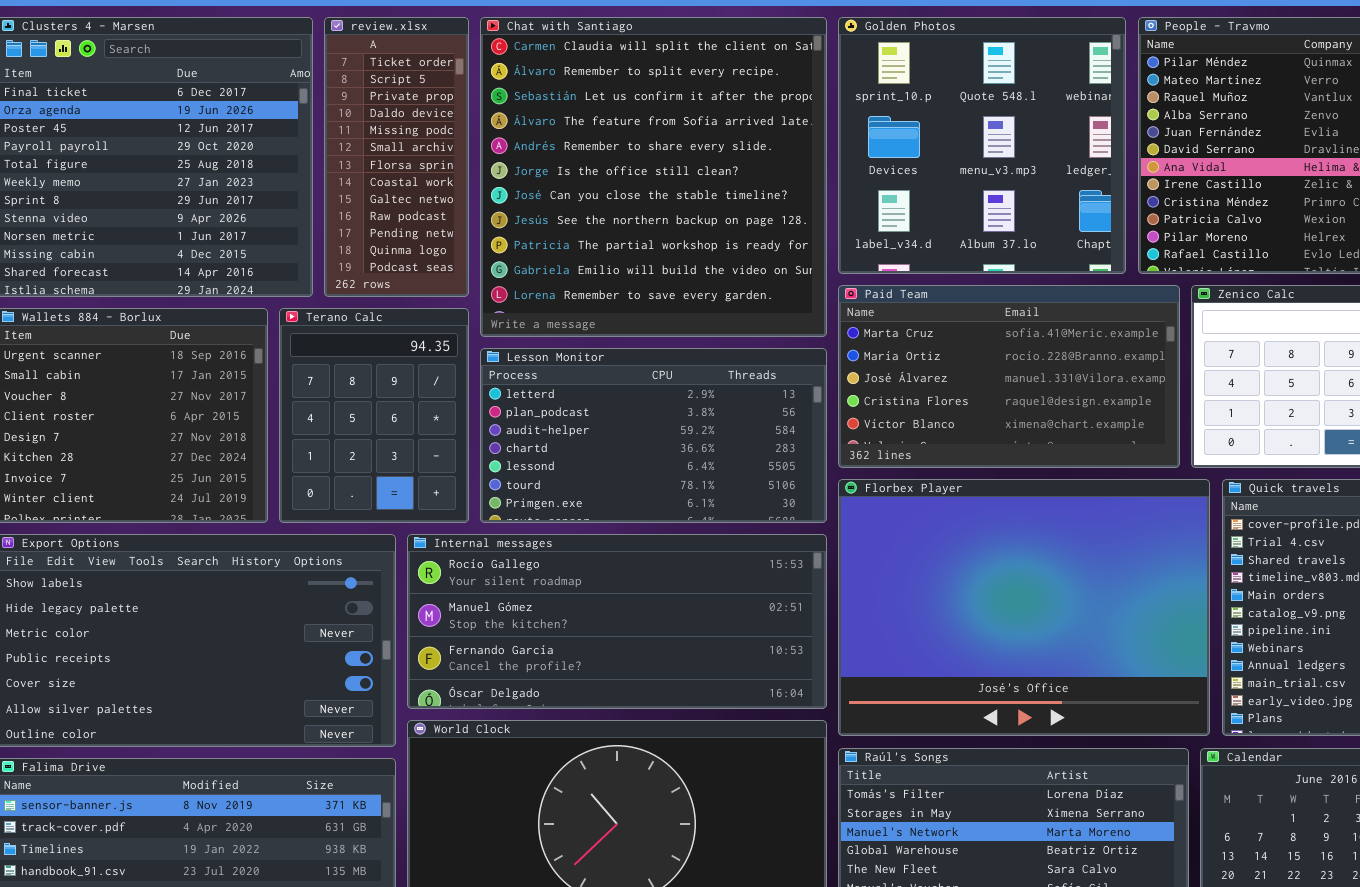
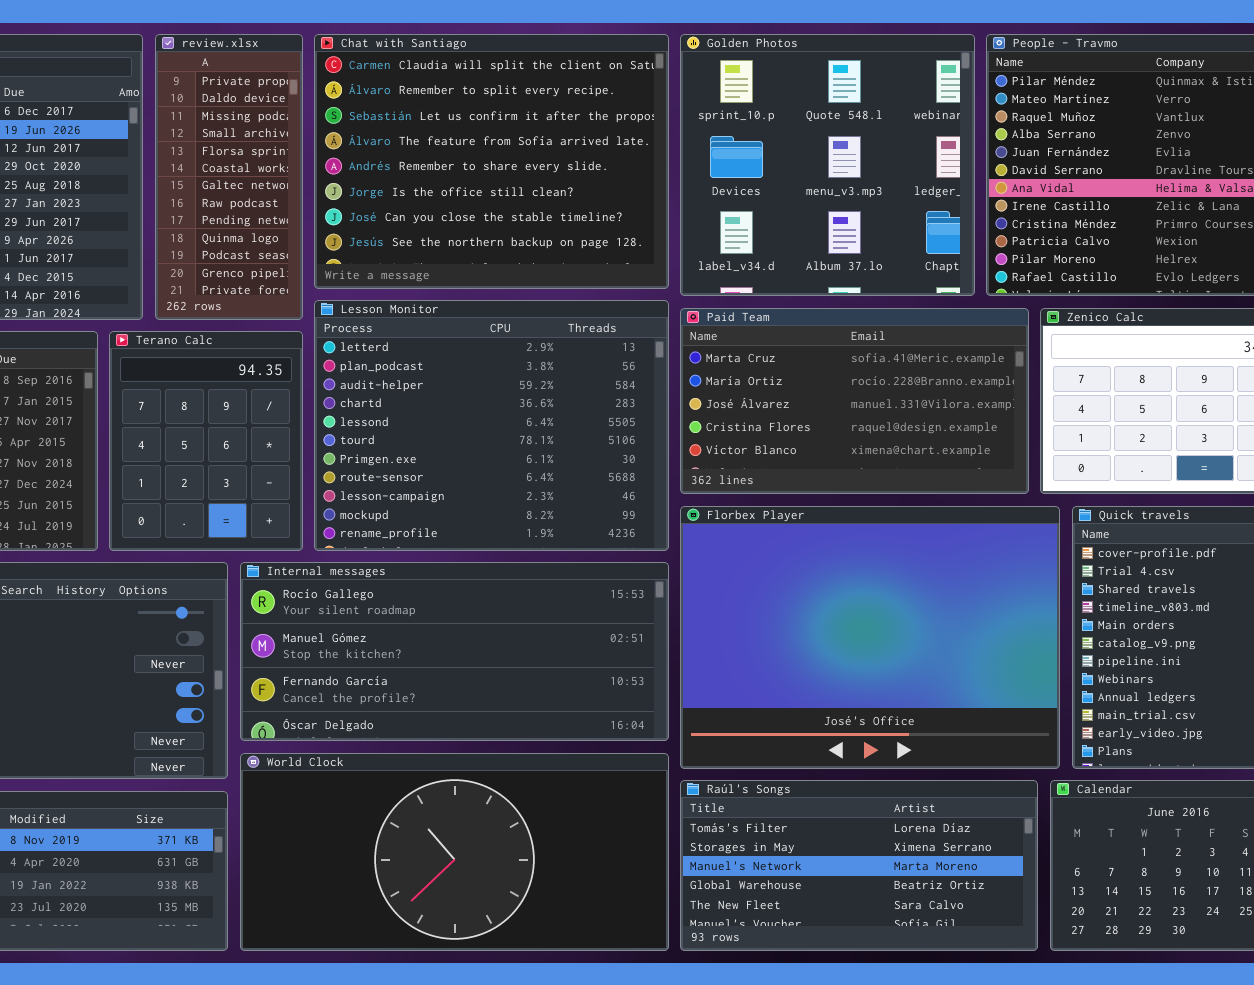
review.xlsx: [324,17,469,297] -> [155,34,303,320], scrolled down 2 rows
Chat with Santiago: [480,17,827,337] -> [314,34,669,289], resized
Lesson Monitor: [480,348,827,523] -> [314,300,669,551], resized

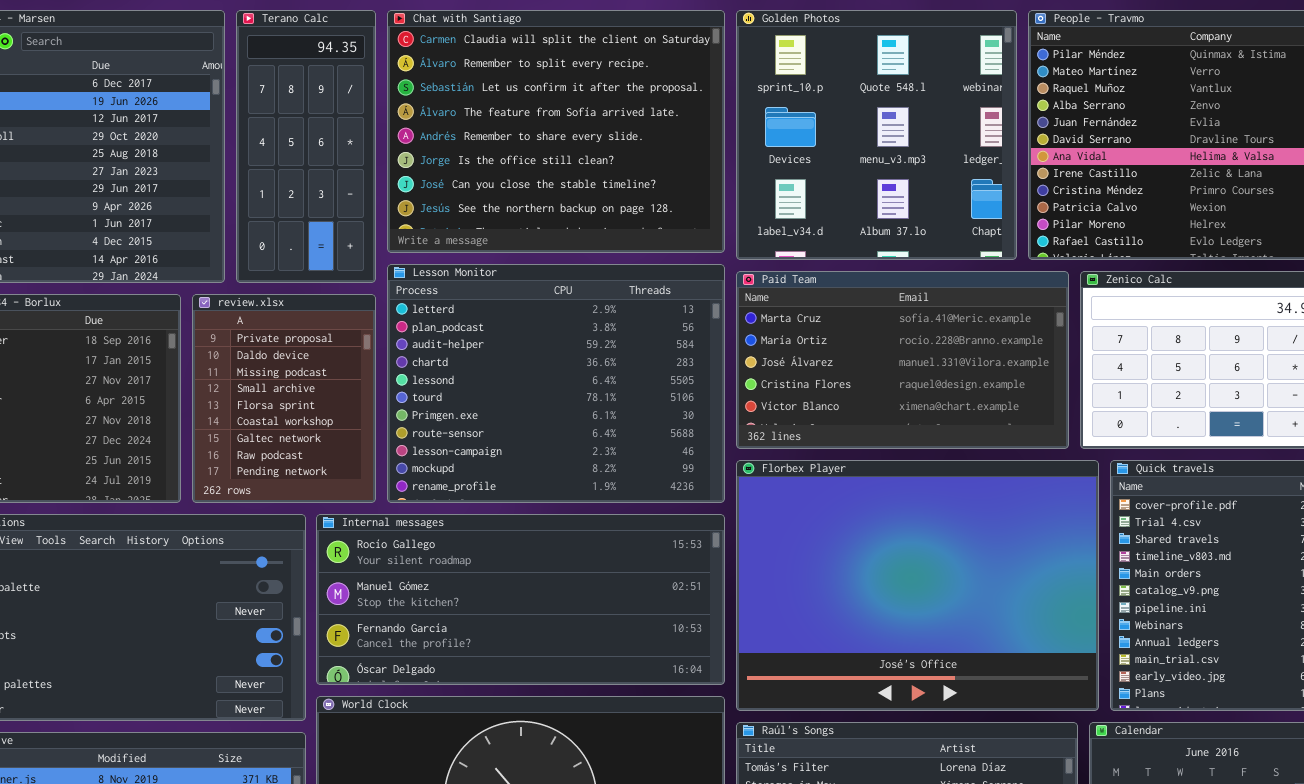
review.xlsx: [155,34,303,320] -> [192,294,376,503], moved, resized
Terano Calc: [109,331,303,551] -> [236,10,376,283], moved, resized

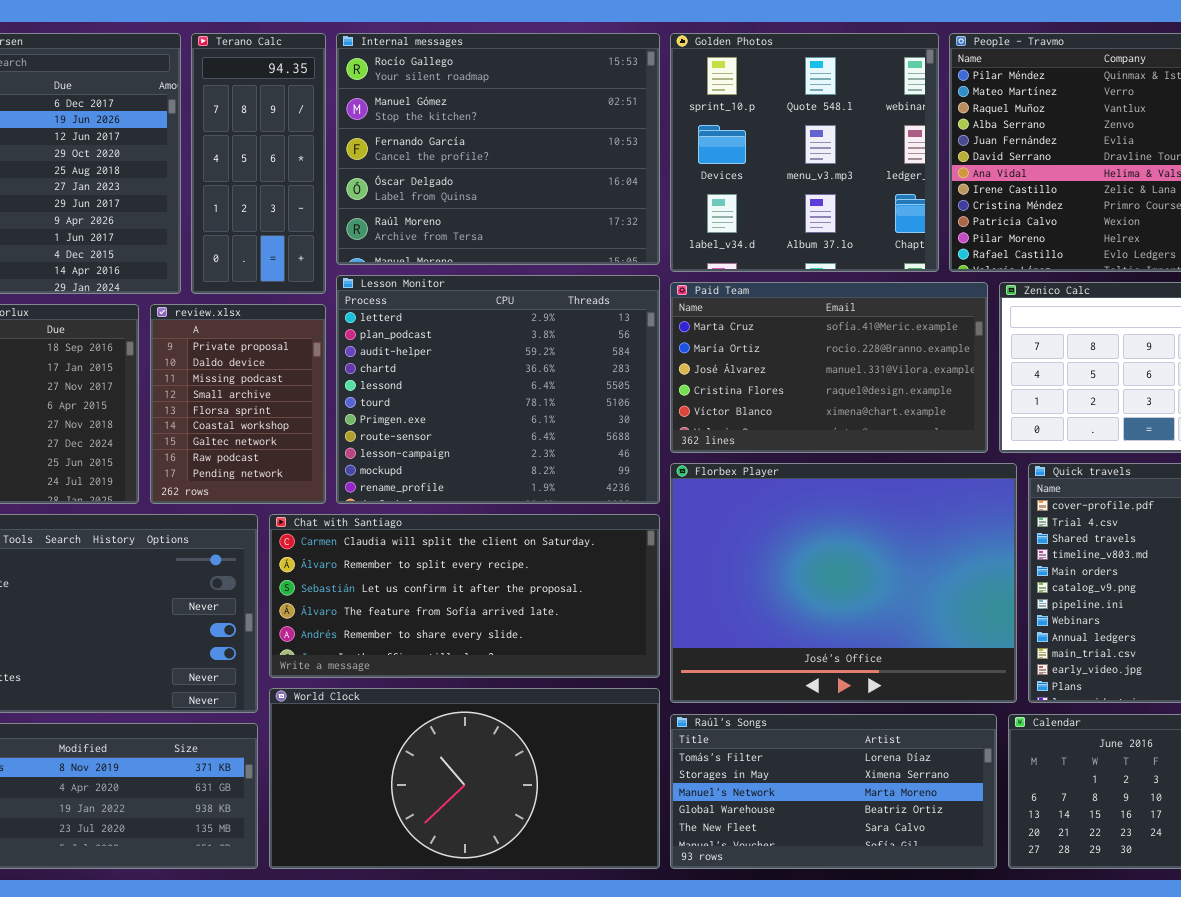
Chat with Santiago: [387,10,725,253] -> [269,514,660,678], moved, resized
Internal messages: [316,514,725,685] -> [336,33,660,265], moved, resized

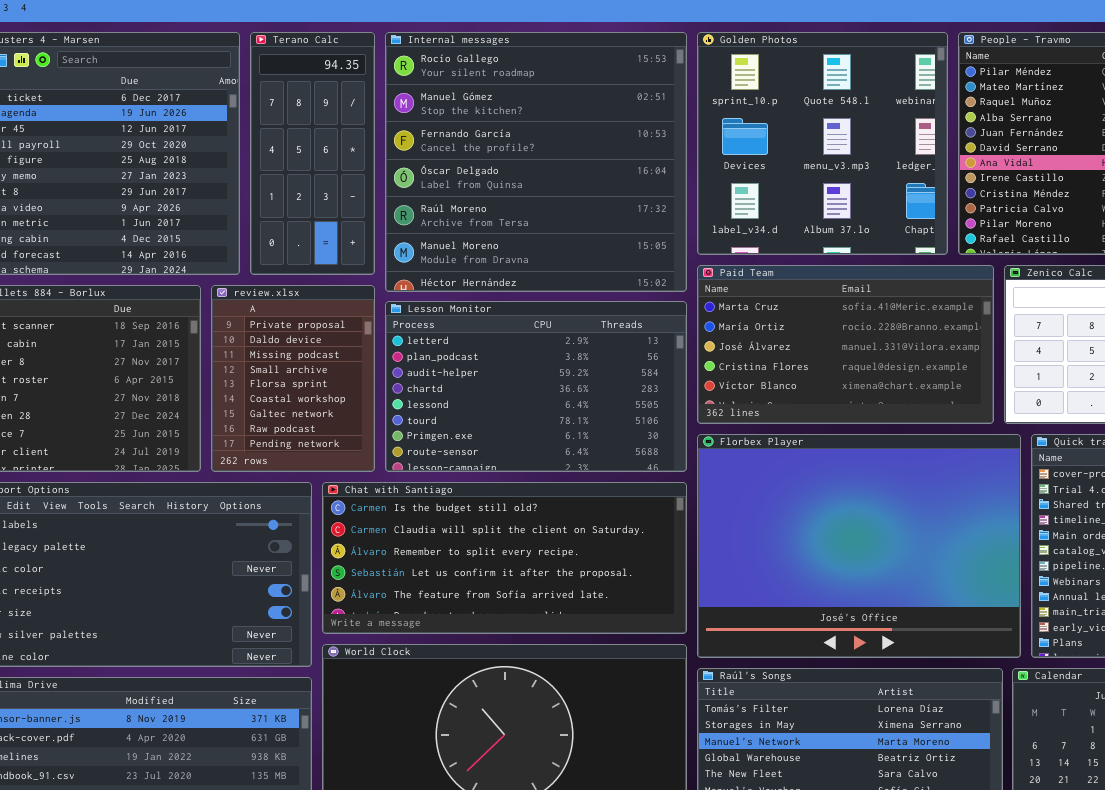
Internal messages: [336,33,660,265] -> [385,32,687,292], resized
Lesson Monitor: [336,275,660,504] -> [385,301,687,472], resized
Chat with Santiago: [269,514,660,678] -> [322,482,687,634], scrolled up 1 row

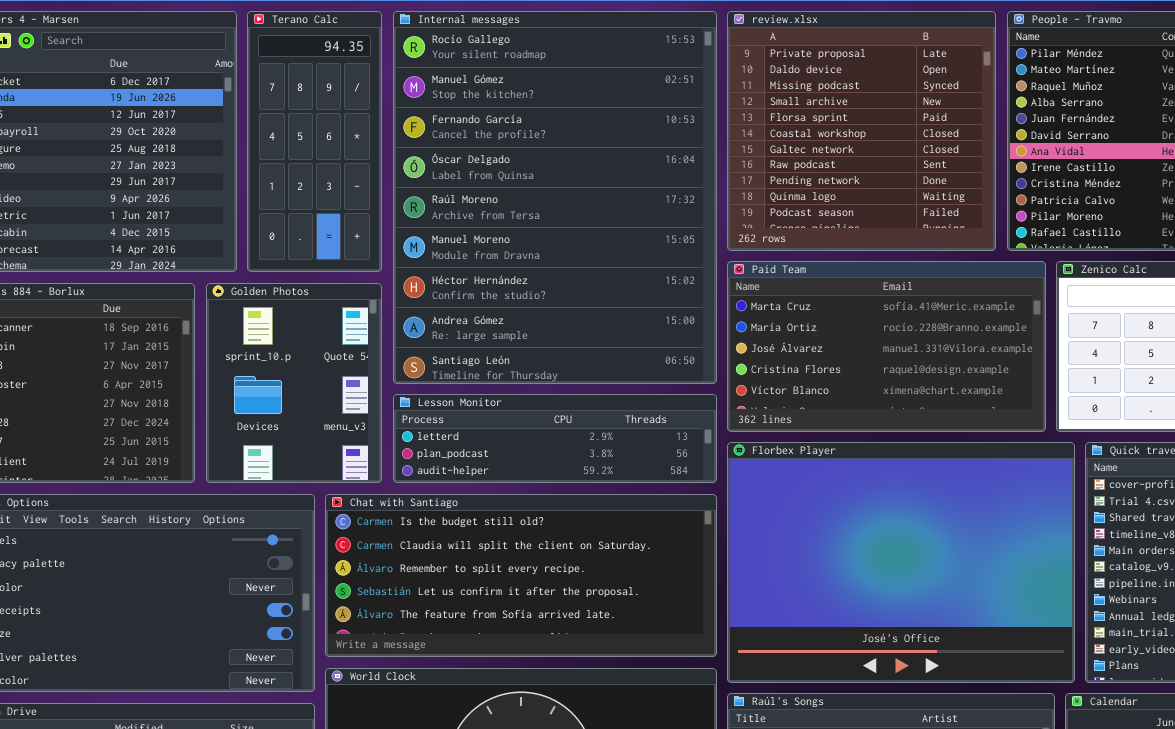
Internal messages: [385,32,687,292] -> [393,11,717,384], resized
Golden Photos: [697,32,948,255] -> [206,283,382,483], moved, resized
review.xlsx: [211,285,375,472] -> [727,11,996,251], moved, resized
Lesson Monitor: [385,301,687,472] -> [393,394,717,483], resized

